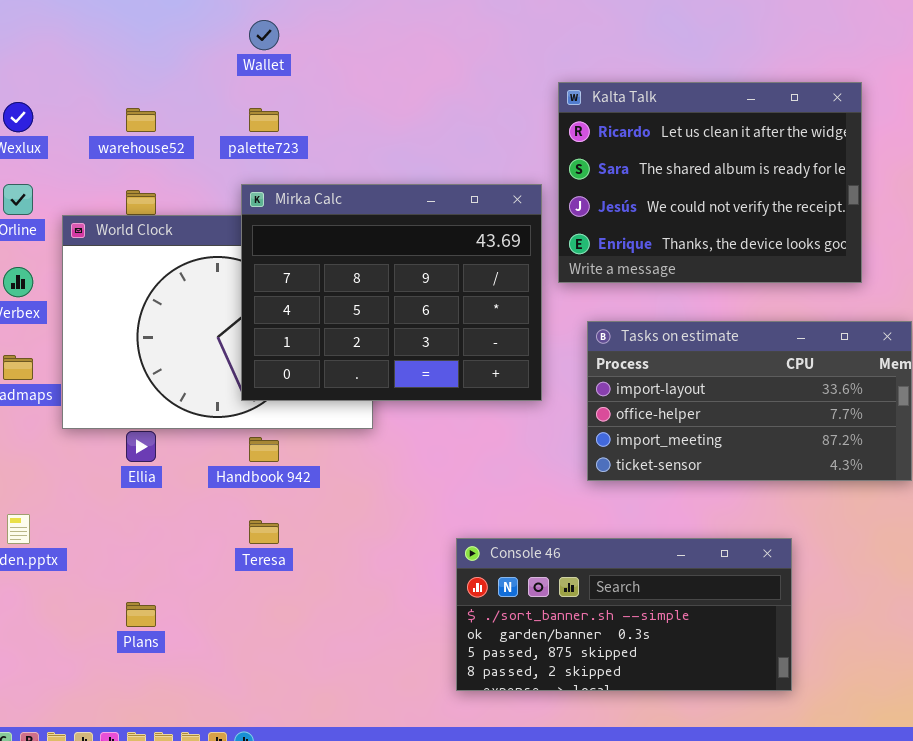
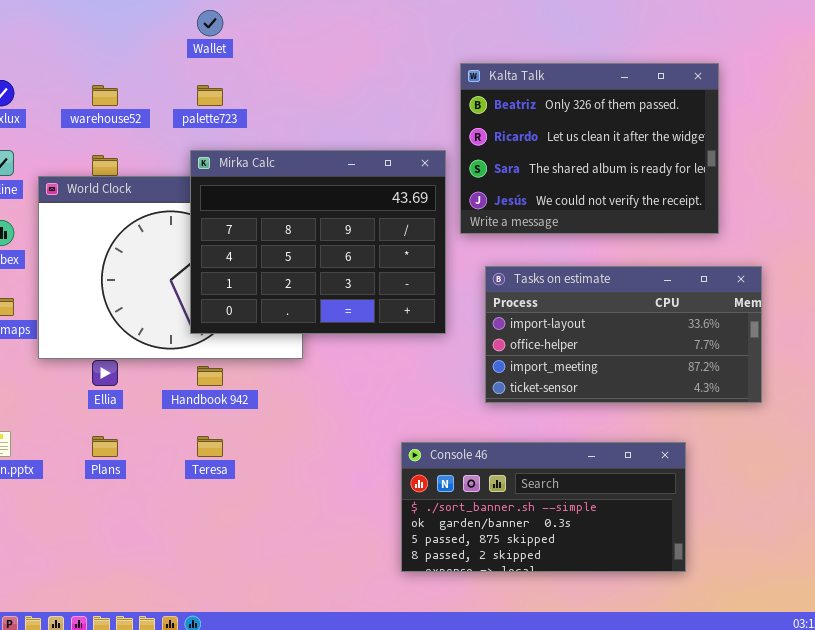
Kalta Talk: [558,82,862,283] -> [460,63,719,234], scrolled up 1 row
Console 46: [456,538,792,691] -> [401,442,686,572], moved
Plans: [126,602,156,627] -> [92,436,118,457], moved

